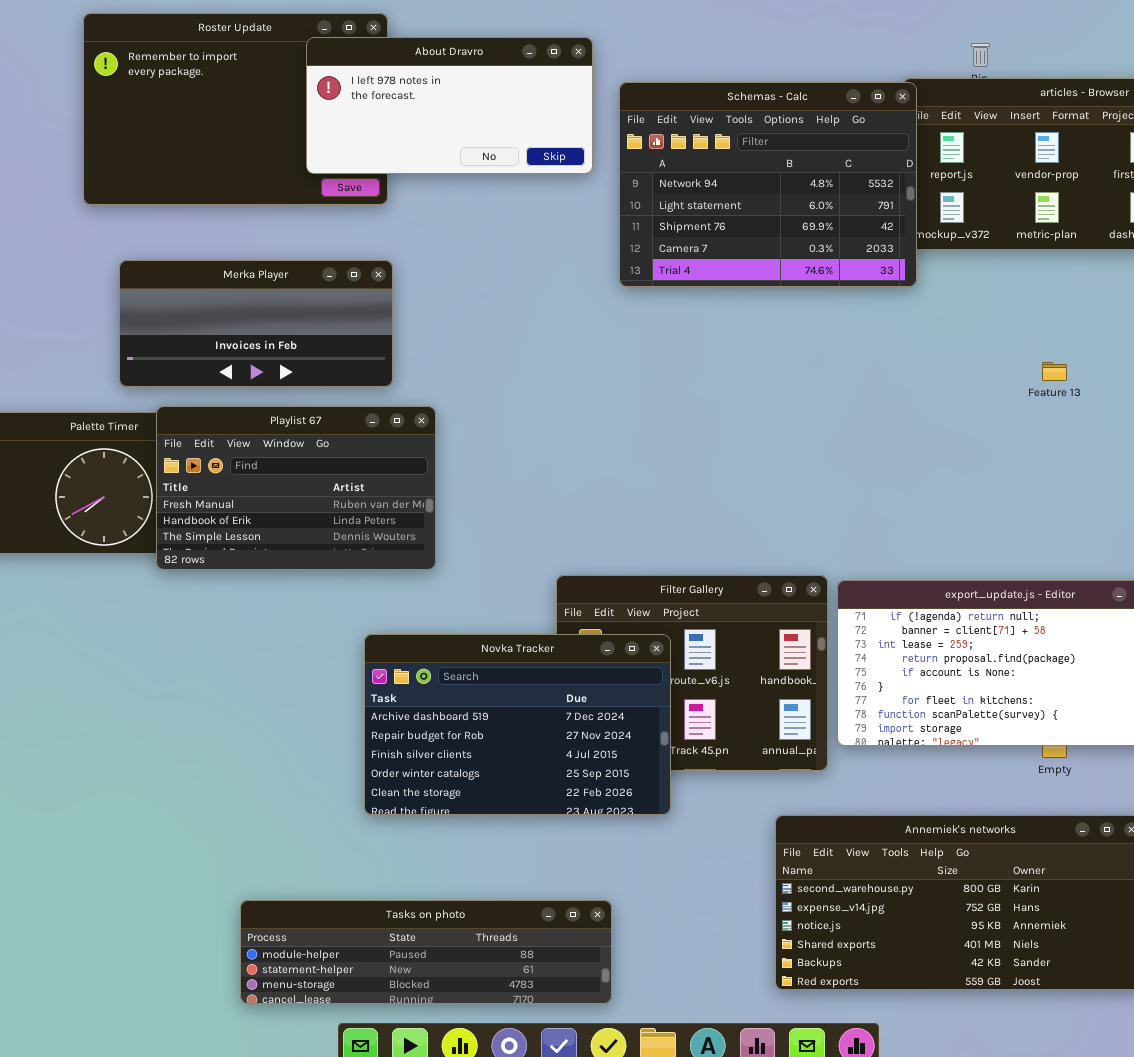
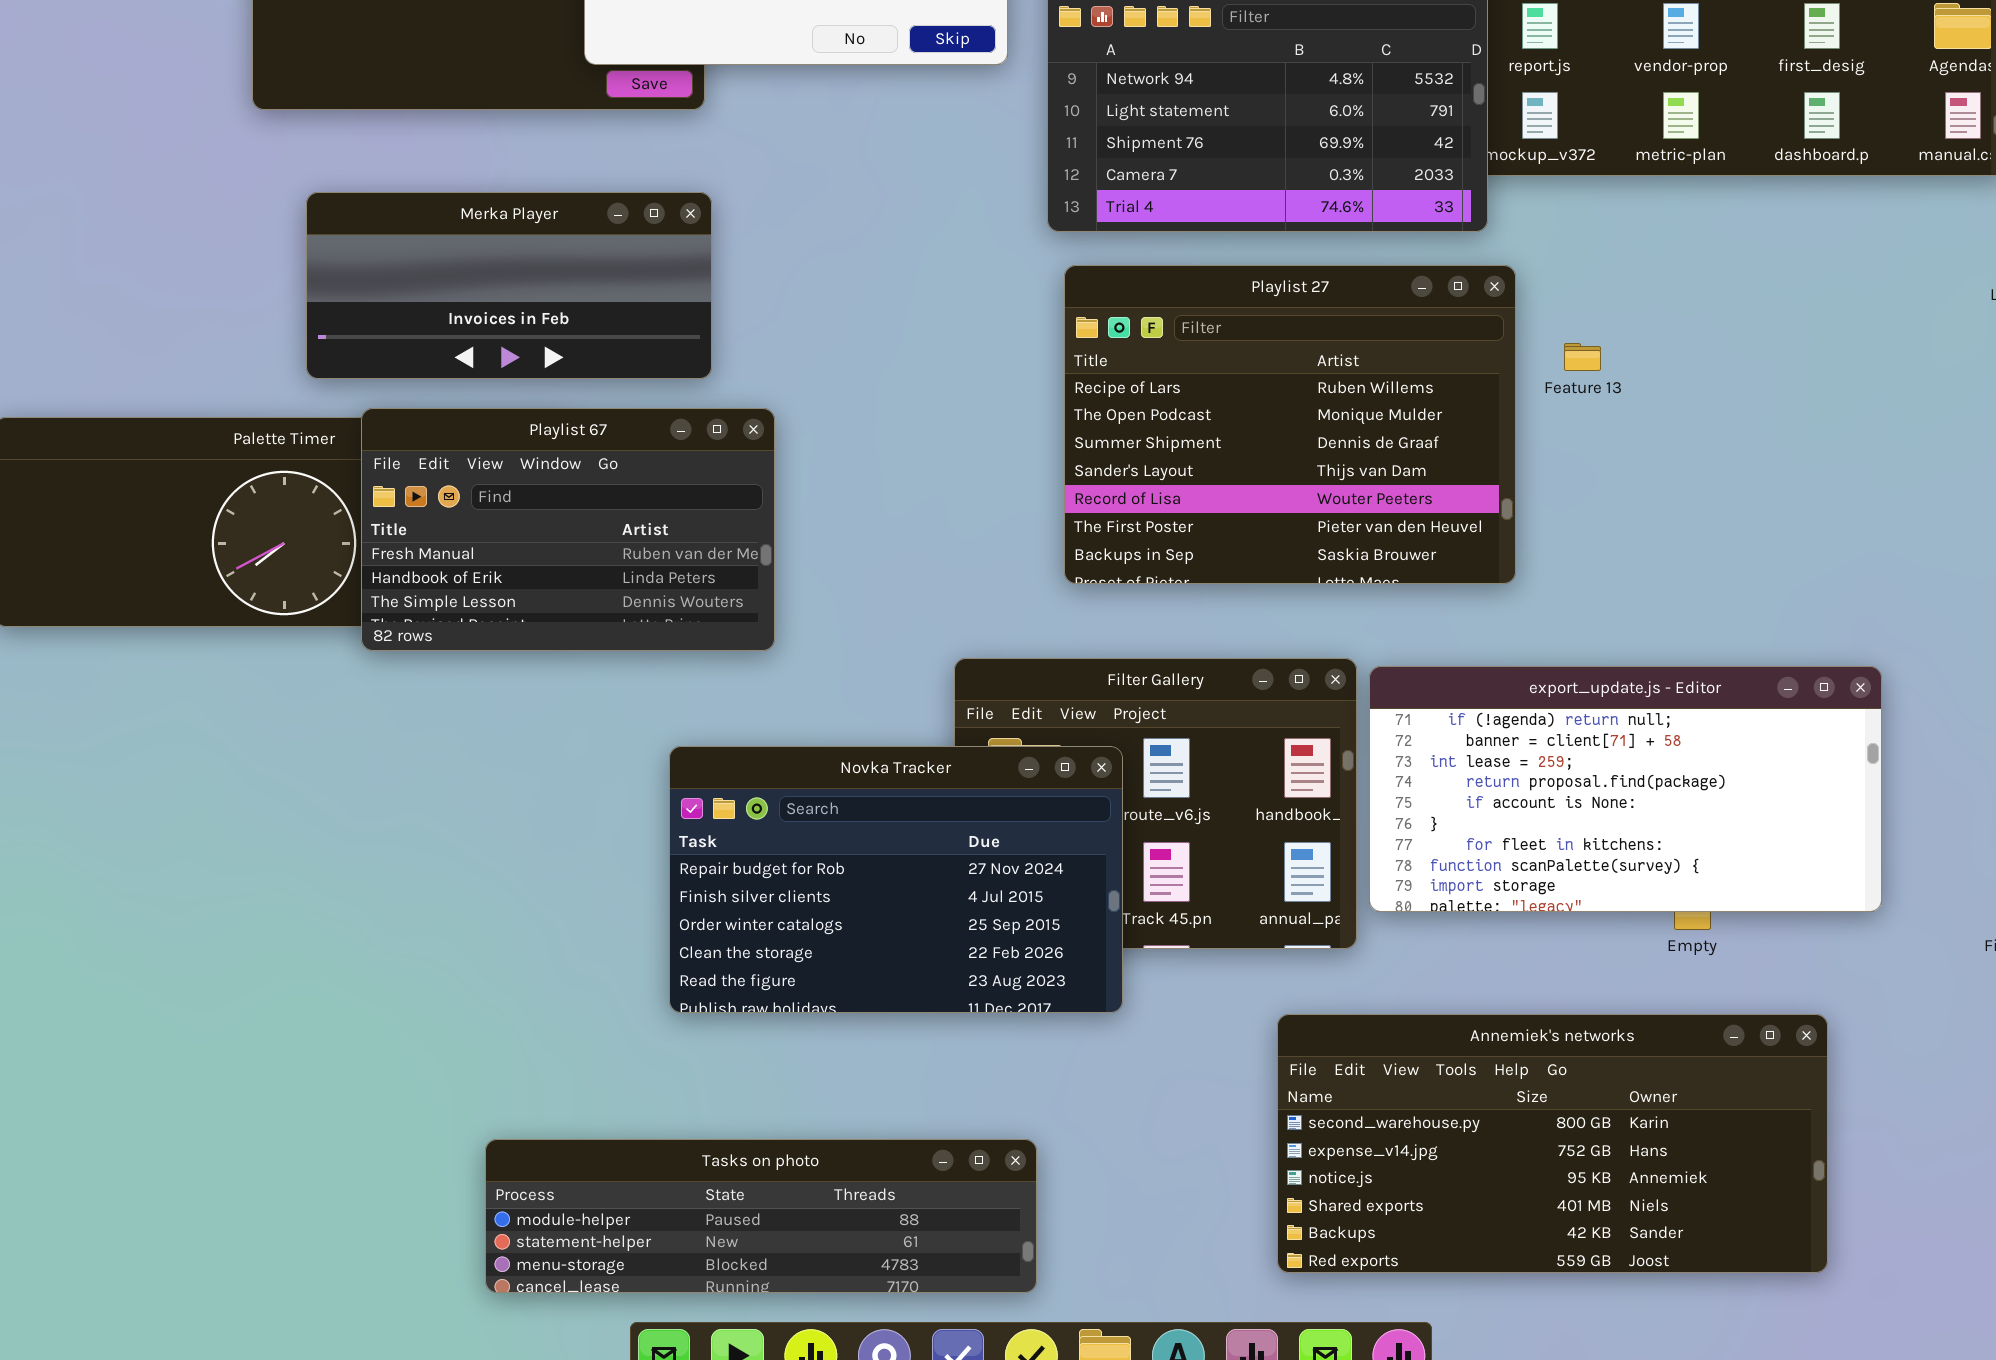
Playlist 27: none -> [1064,265,1516,584], opened
Feature 13: [1042,362,1067,381] -> [1564,343,1601,371], moved
Novka Tracker: [364,634,671,815] -> [669,746,1123,1013], scrolled down 1 row

